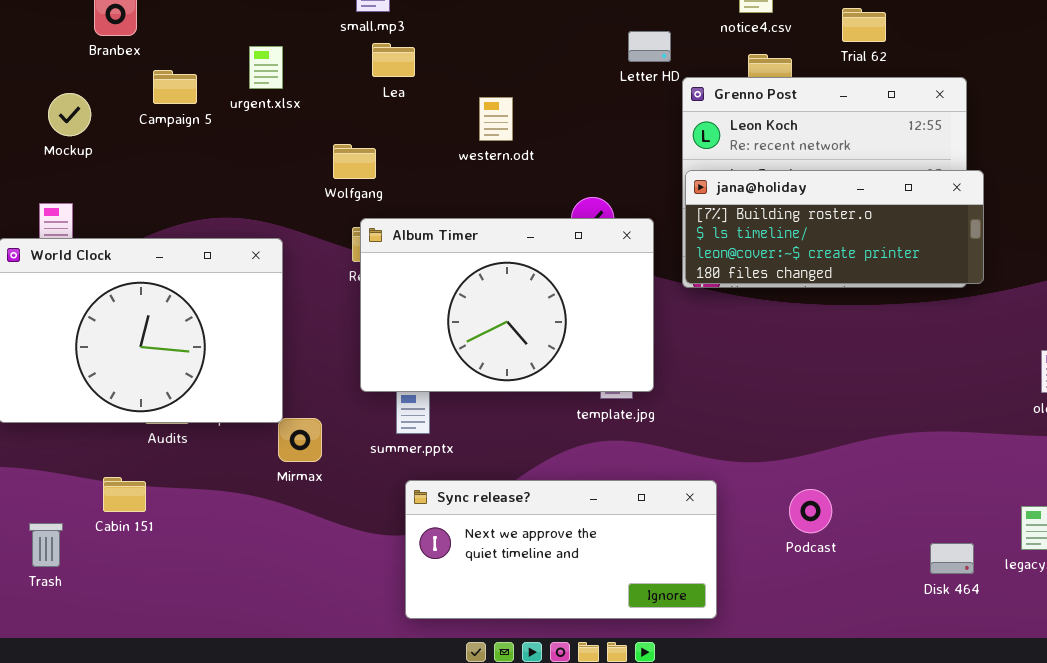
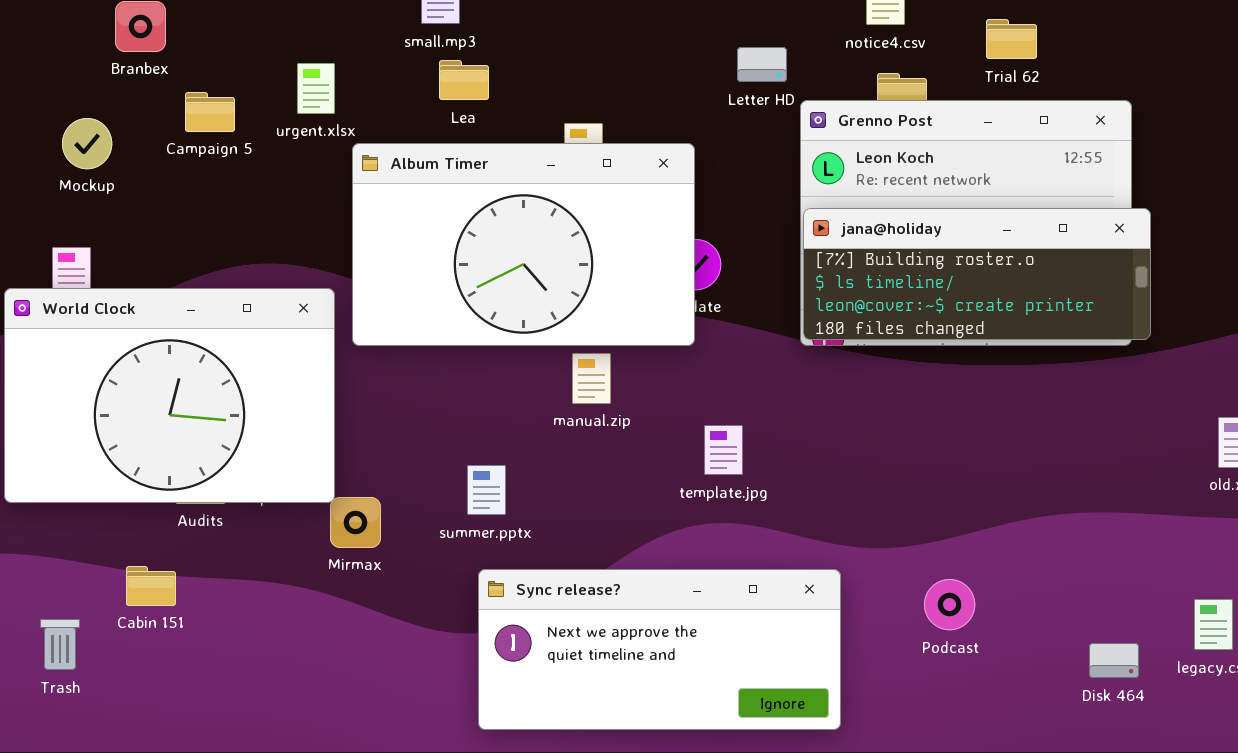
Album Timer: [360,218,654,392] -> [352,143,695,346], moved

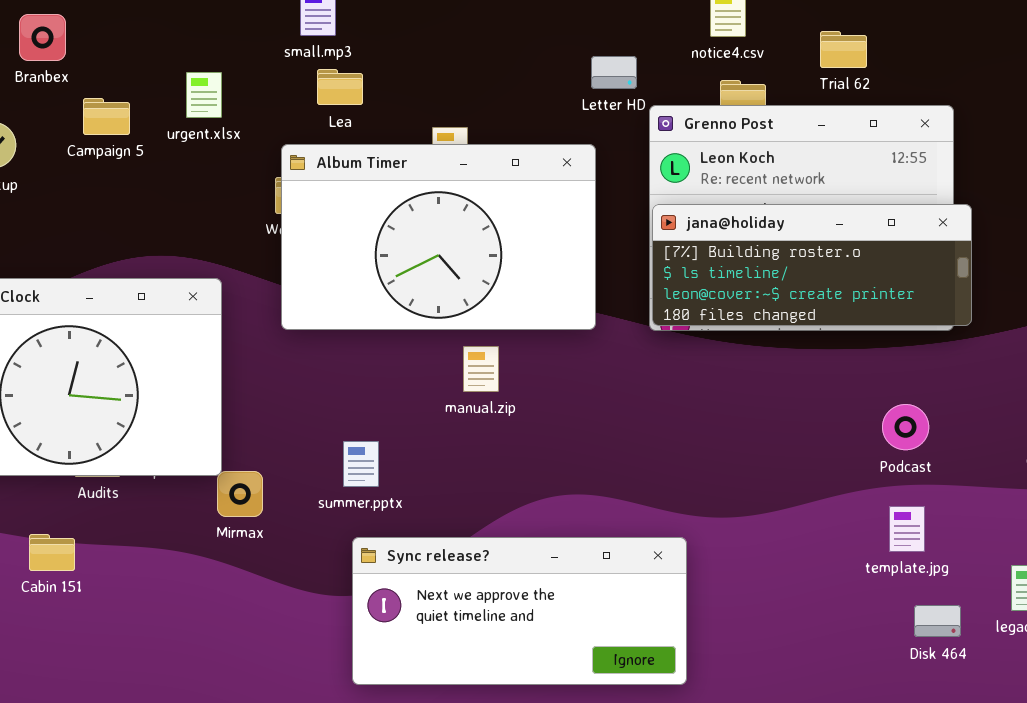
Album Timer: [352,143,695,346] -> [281,144,596,330], moved
manual.zip: [572,353,611,404] -> [463,346,499,392], moved
template.jpg: [704,425,743,475] -> [889,506,925,552], moved
Podcast: [924,579,975,630] -> [882,404,929,450], moved

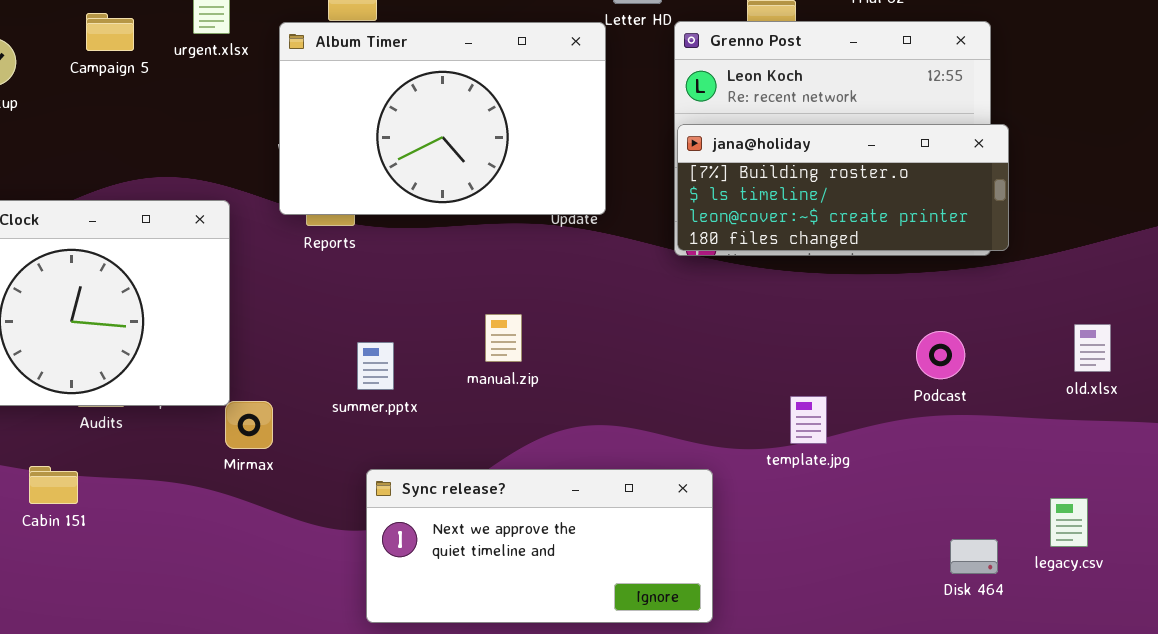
Album Timer: [281,144,596,330] -> [279,22,606,215], moved
manual.zip: [463,346,499,392] -> [485,314,522,362], moved
summer.pptx: [343,441,379,487] -> [357,342,394,390], moved
template.jpg: [889,506,925,552] -> [790,396,827,444], moved

